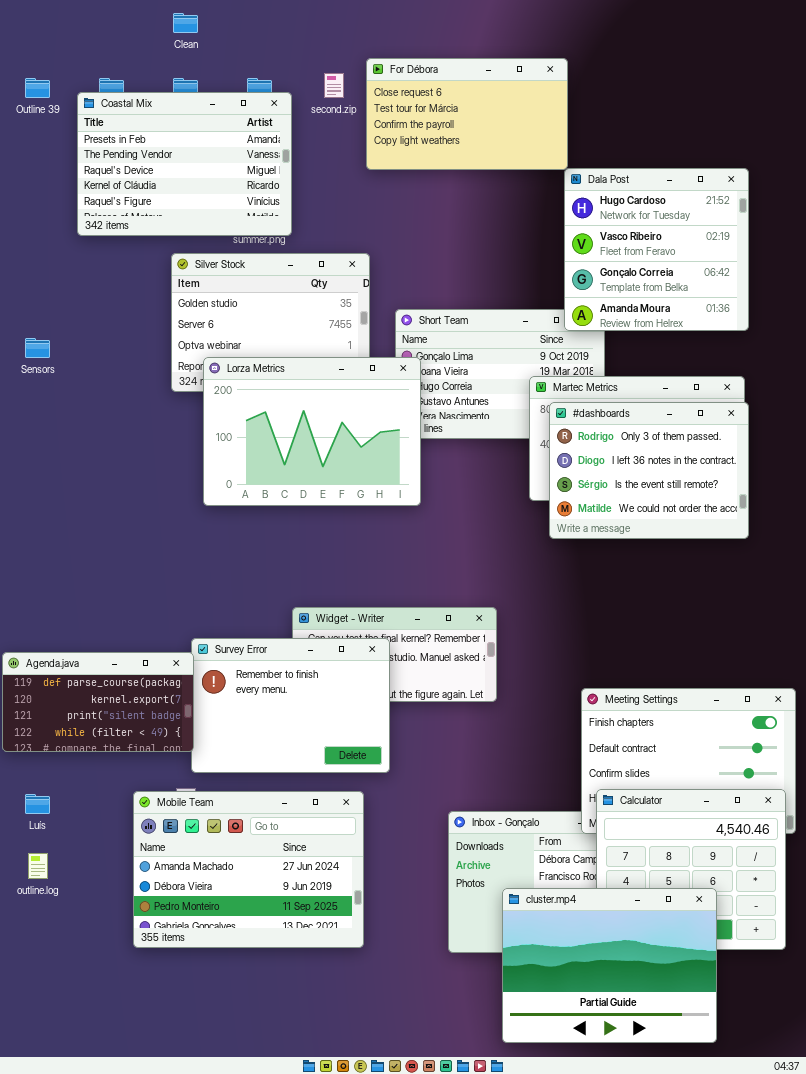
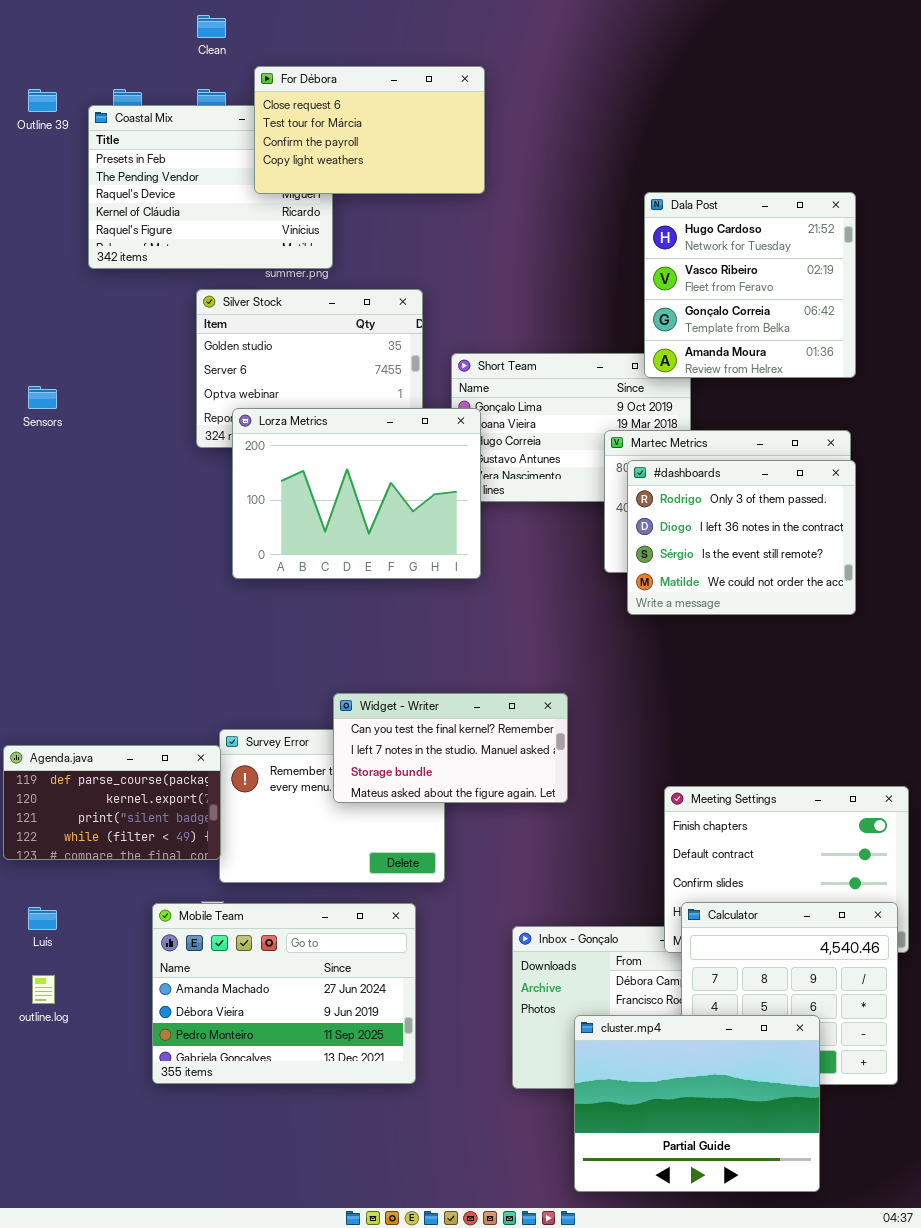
For Débora: [366,58,568,170] -> [254,66,485,194], moved
Widget - Writer: [292,607,497,702] -> [333,693,568,803], raised

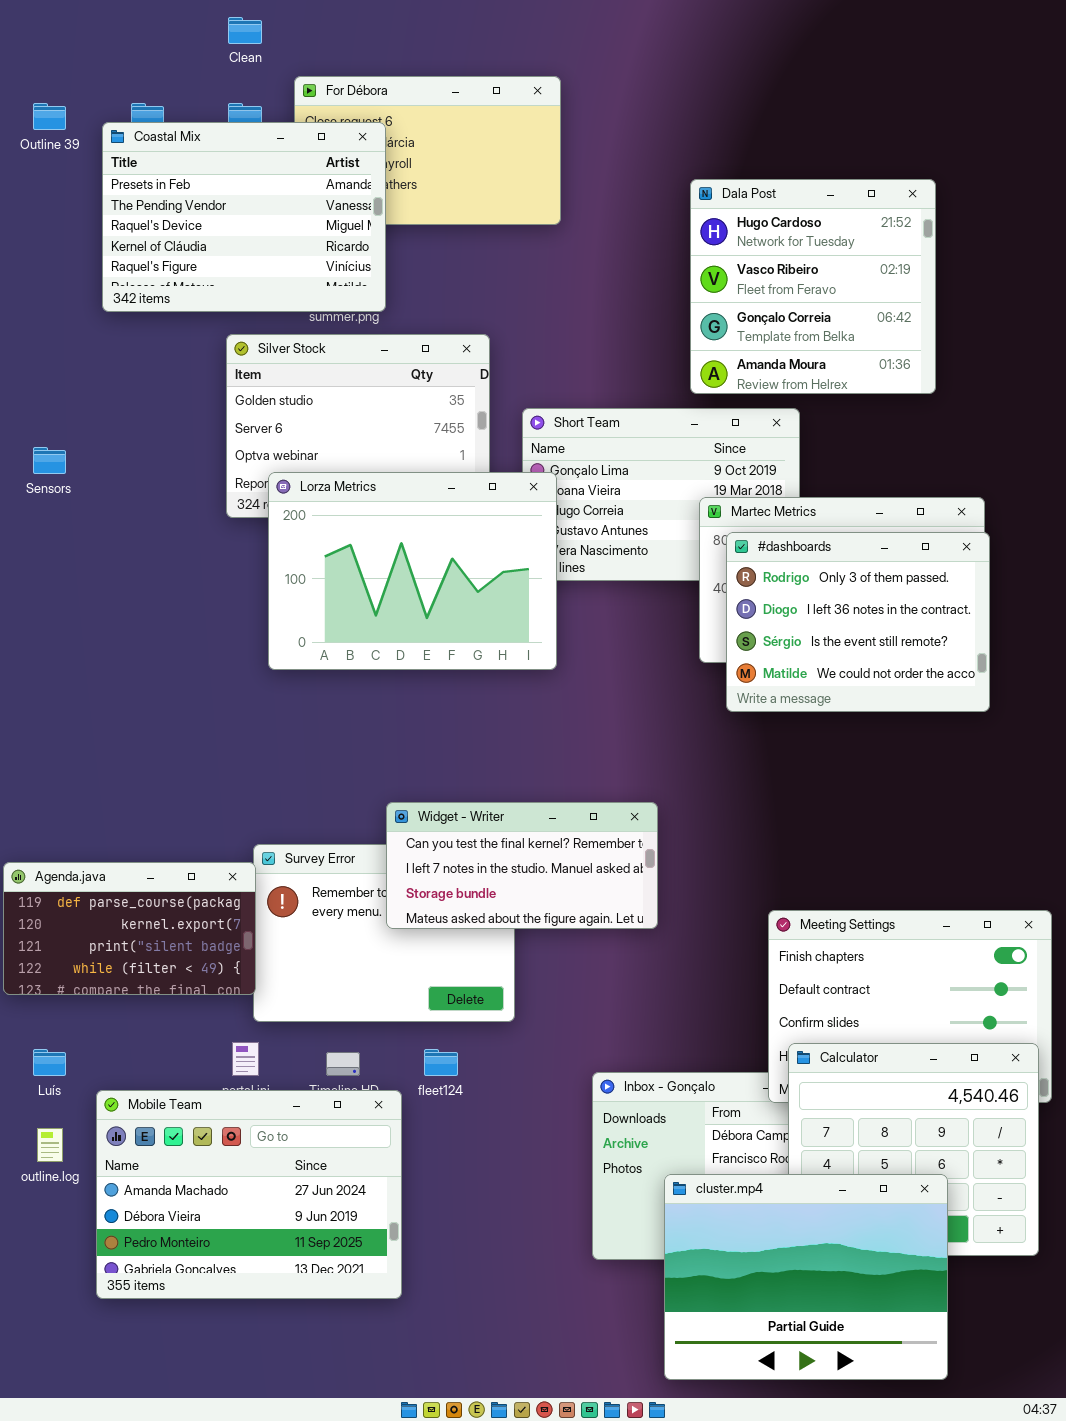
Coastal Mix: [88,105,333,269] -> [102,122,386,312], raised
Dala Post: [644,192,856,378] -> [690,179,936,394], moved
Mobile Team: [152,903,416,1084] -> [96,1090,402,1299], moved

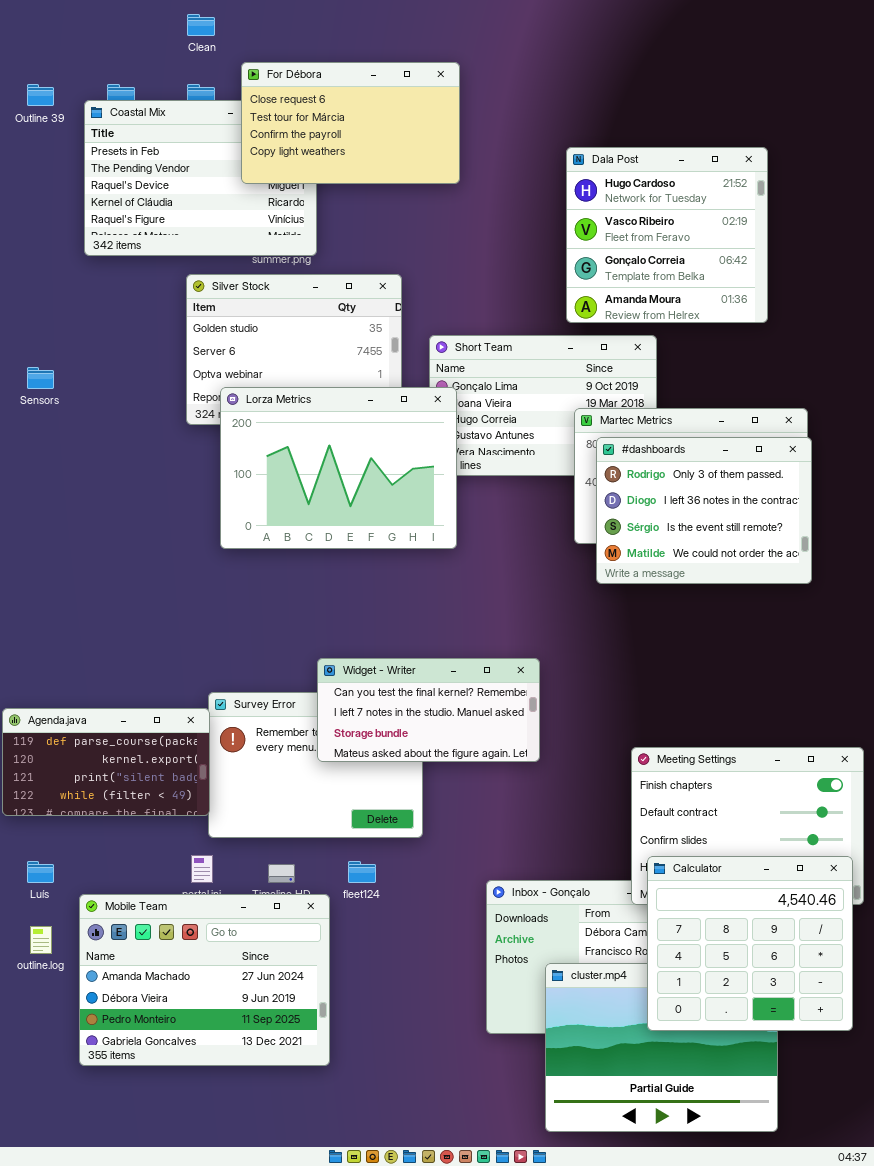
For Débora: [294,76,561,225] -> [241,62,460,184], raised
Calculator: [788,1043,1039,1256] -> [647,856,853,1031], raised

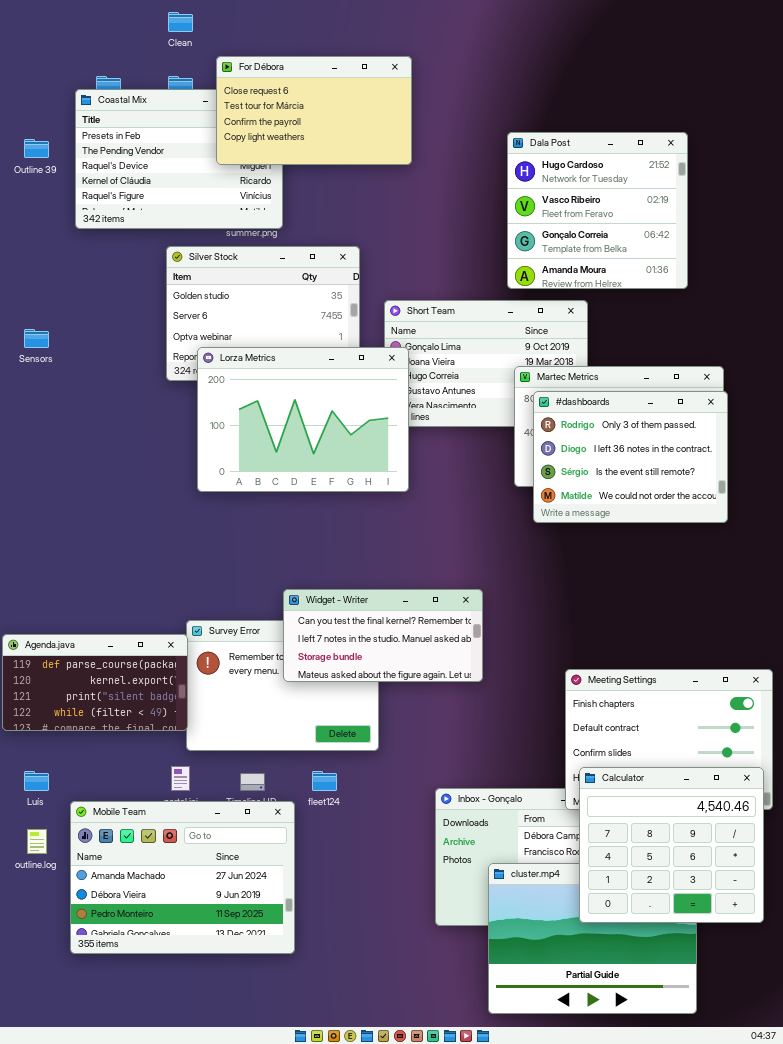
Outline 39: [27,84,54,106] -> [24,139,49,158], moved

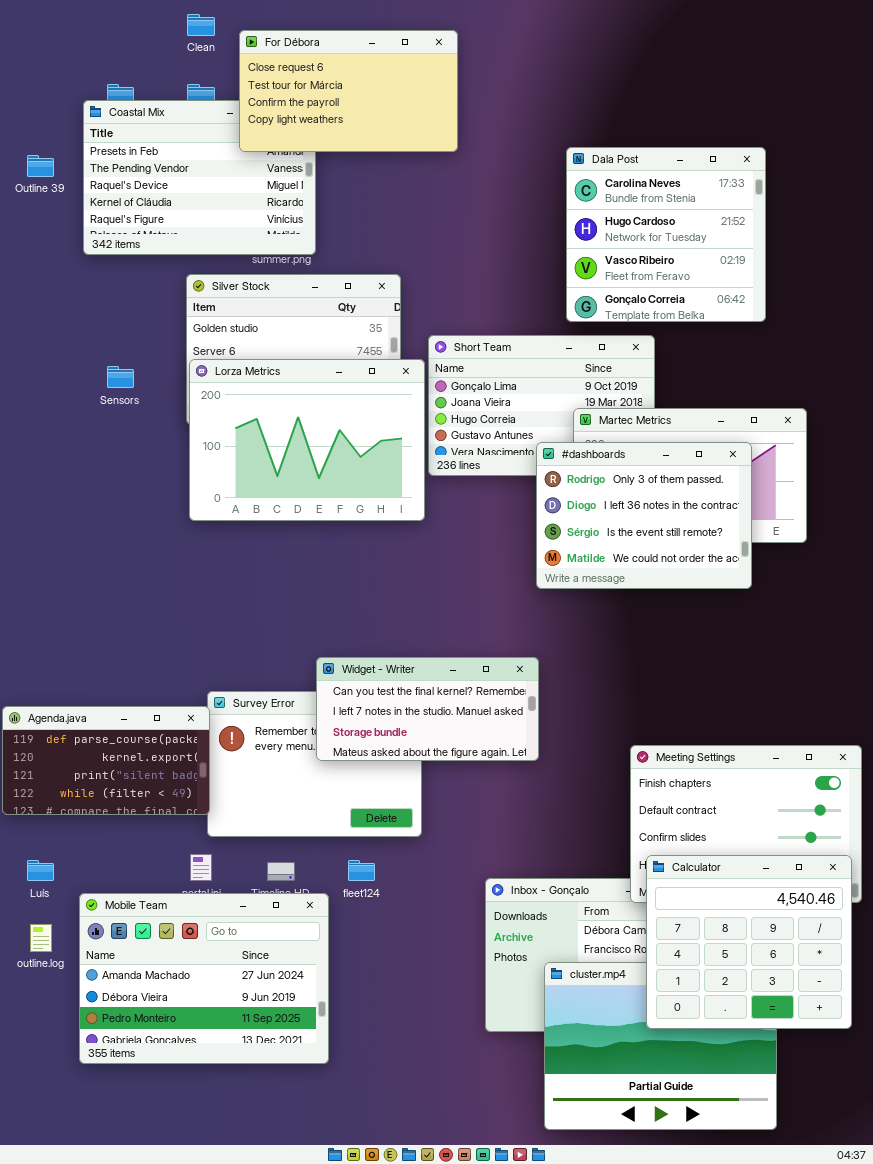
For Débora: [216,56,412,165] -> [239,30,458,152], moved
Dala Post: [507,132,688,289] -> [566,147,766,322], scrolled up 1 row
Sensors: [24,329,49,348] -> [107,366,134,388], moved
Lorza Metrics: [197,347,409,492] -> [189,359,425,521], moved
#dashboards: [533,391,728,523] -> [536,442,752,589], moved

